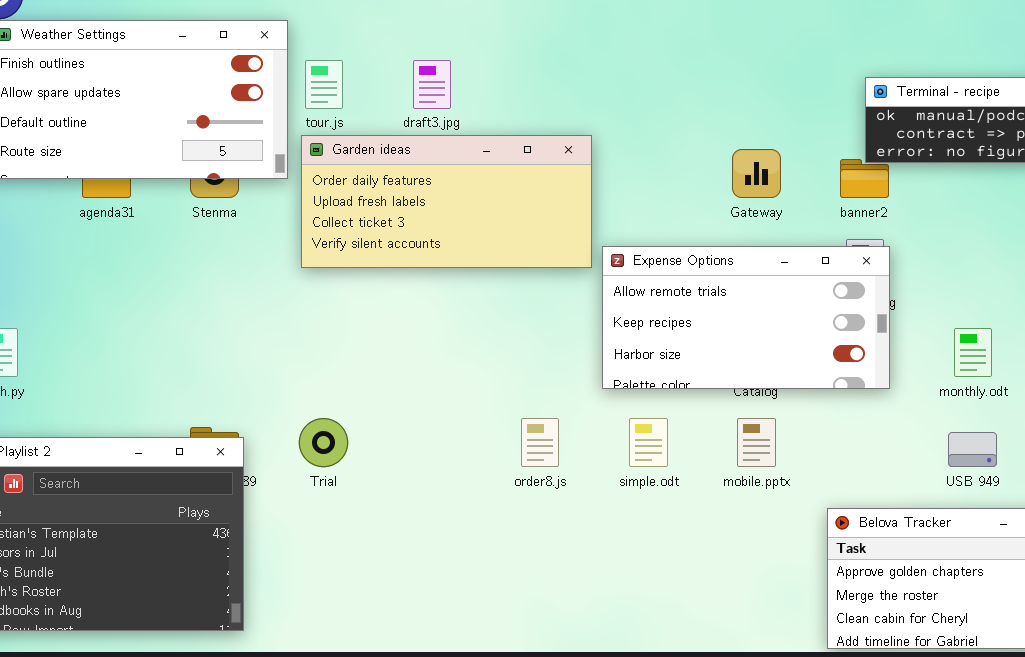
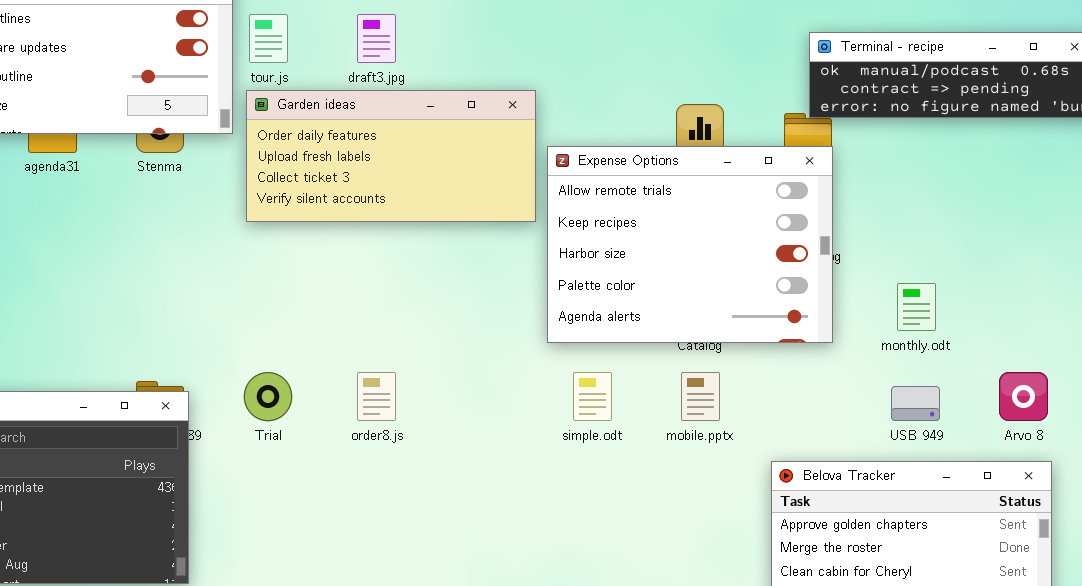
Expense Options: [602,246,890,389] -> [547,146,833,343], resized
order8.js: [521,418,559,467] -> [357,372,396,421], moved

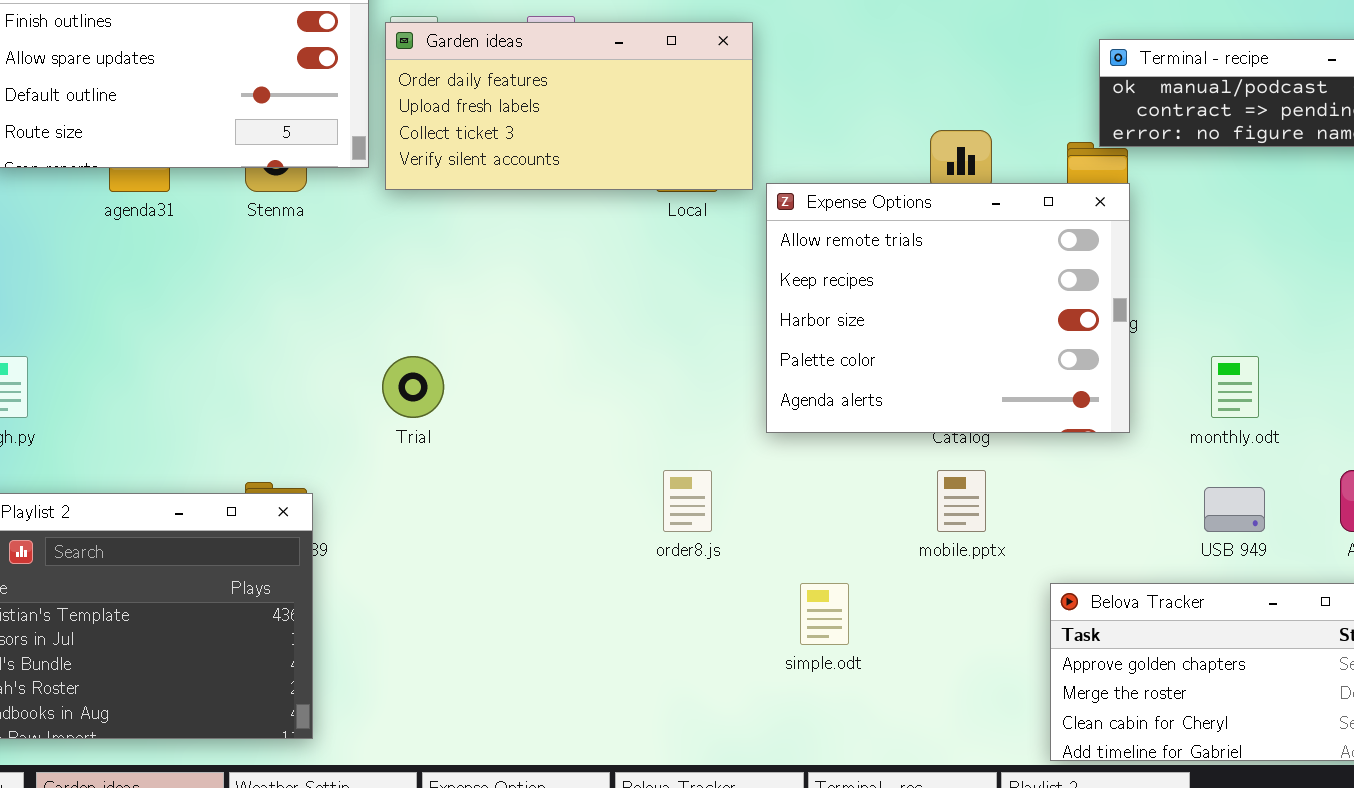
Garden ideas: [246,90,536,222] -> [385,22,753,190], moved
Trial: [244,372,292,421] -> [382,356,444,418], moved
order8.js: [357,372,396,421] -> [663,470,712,532], moved
simple.odt: [573,372,612,421] -> [800,583,849,645], moved

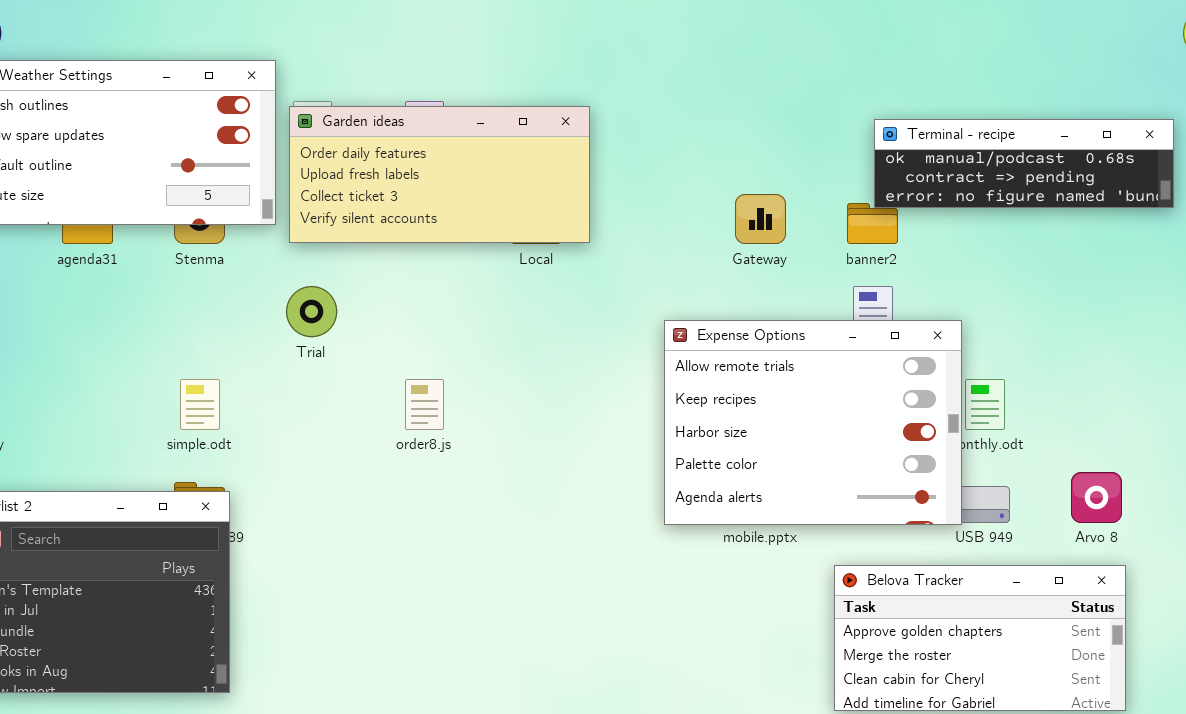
Expense Options: [766,183,1130,433] -> [664,320,962,525], moved
Trial: [382,356,444,418] -> [286,286,337,337], moved
order8.js: [663,470,712,532] -> [405,379,444,430], moved
simple.odt: [800,583,849,645] -> [180,379,220,430], moved

